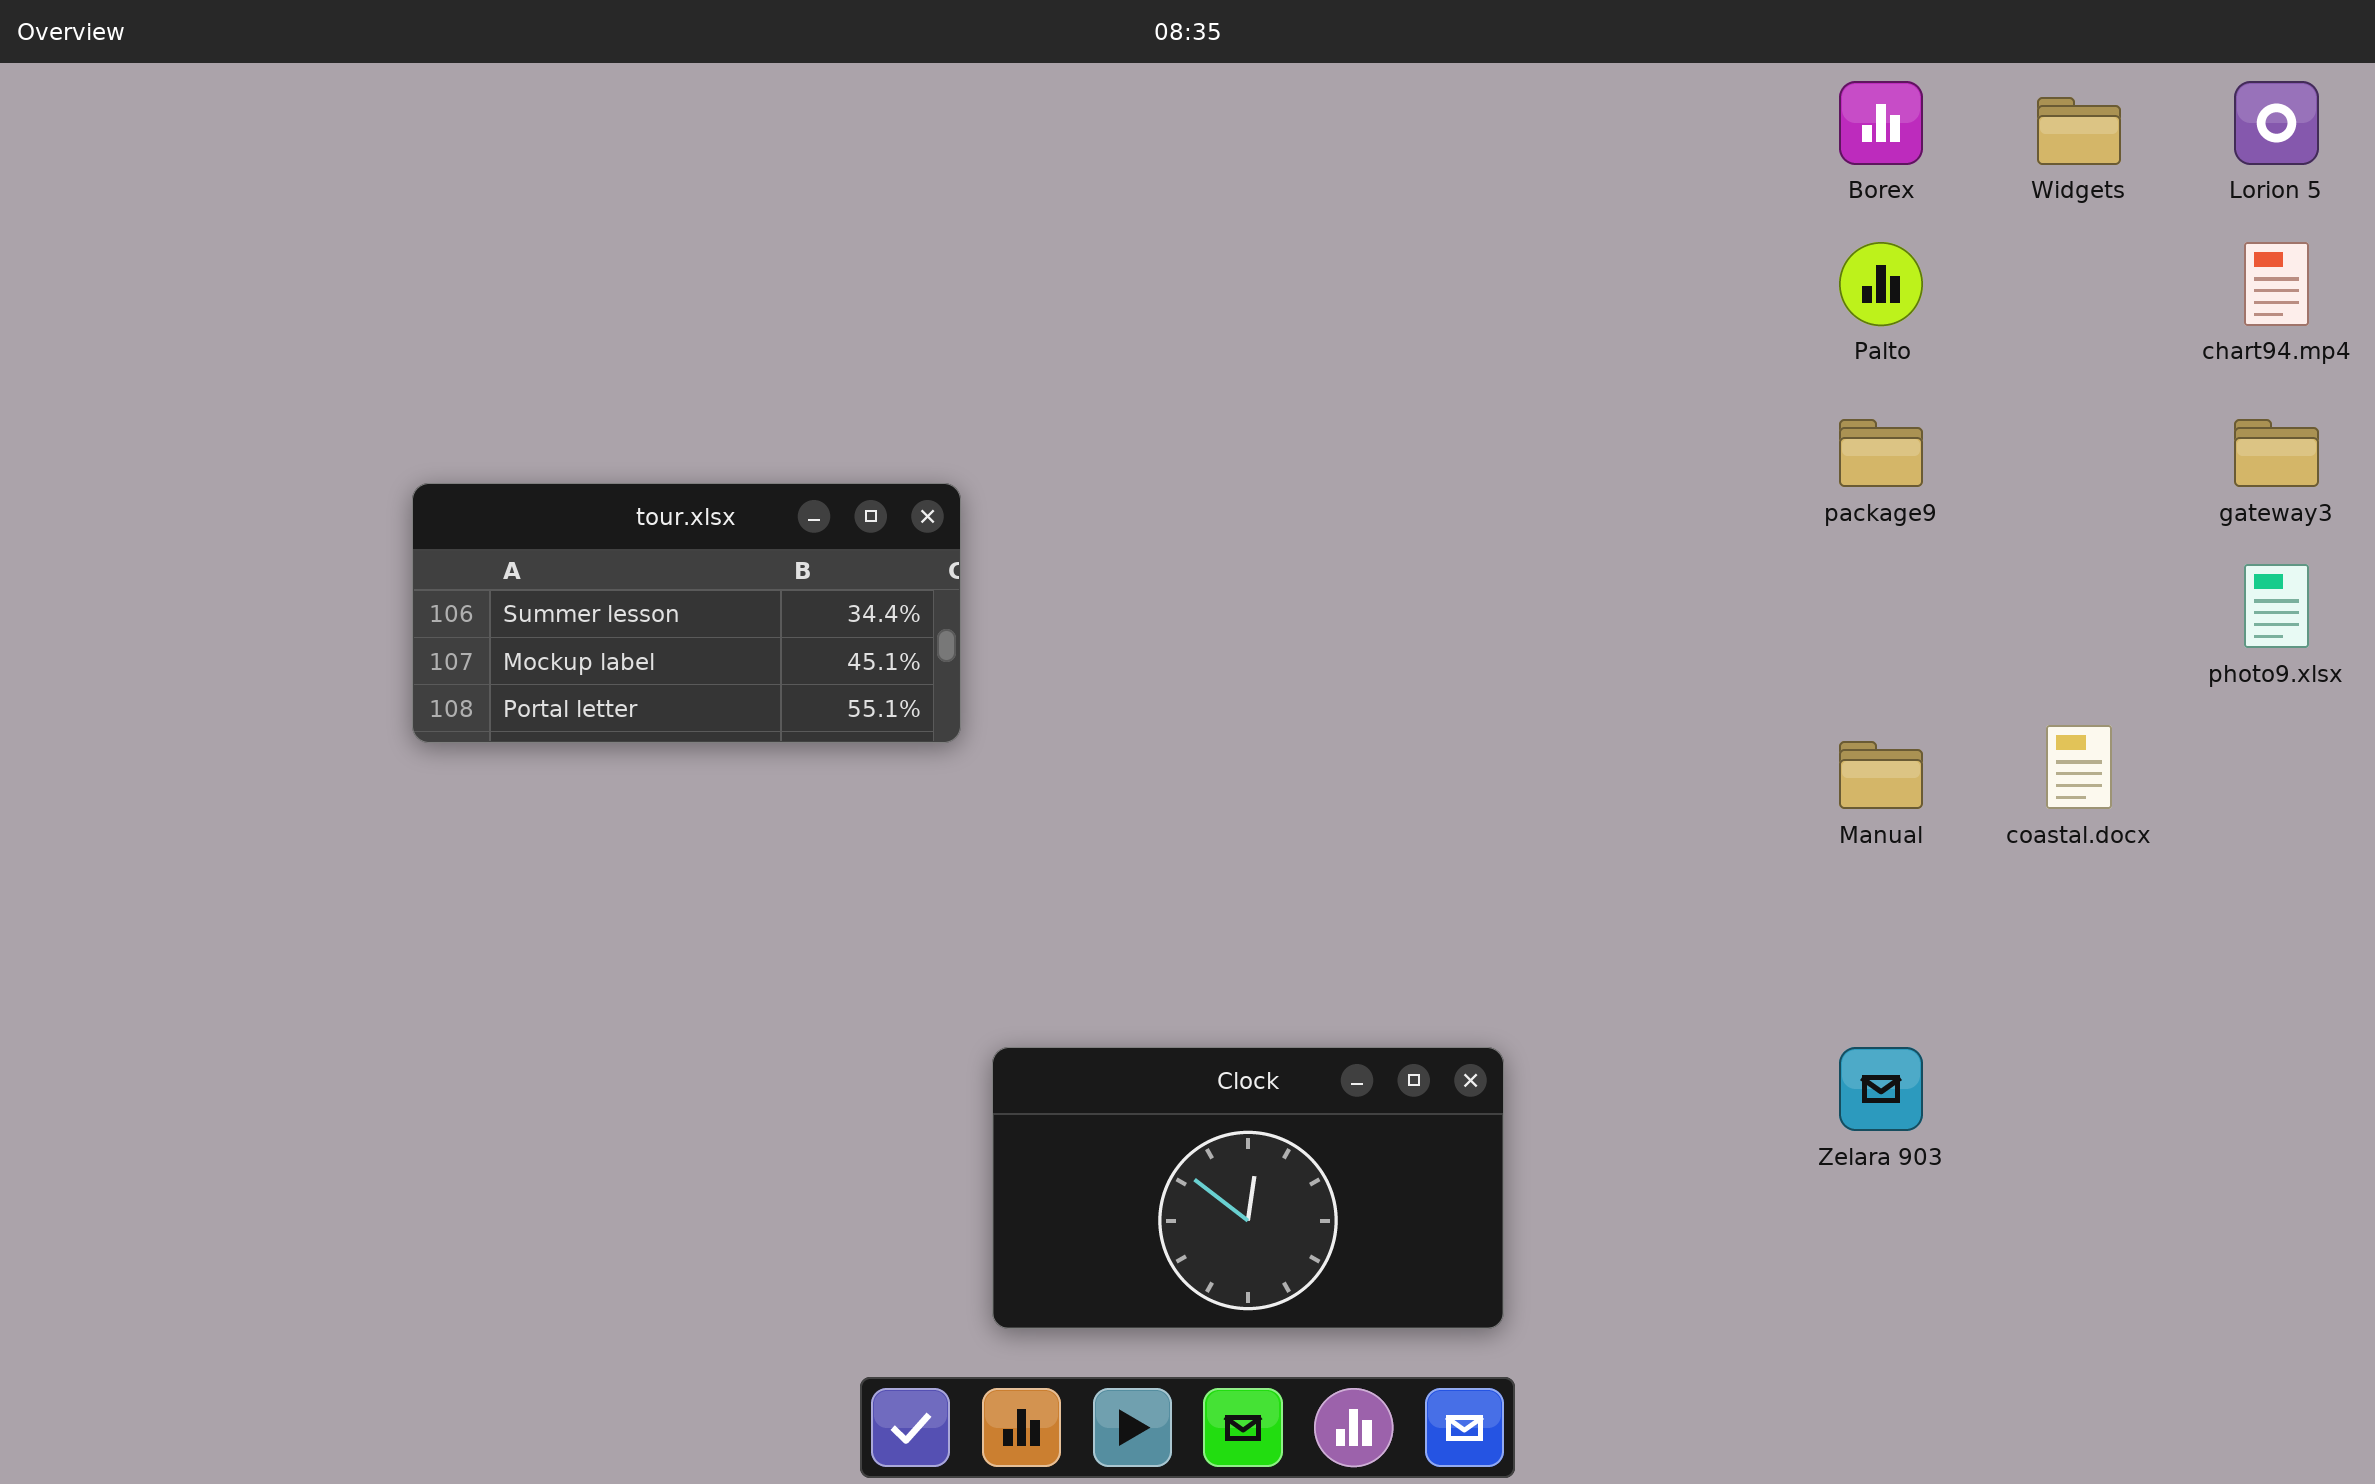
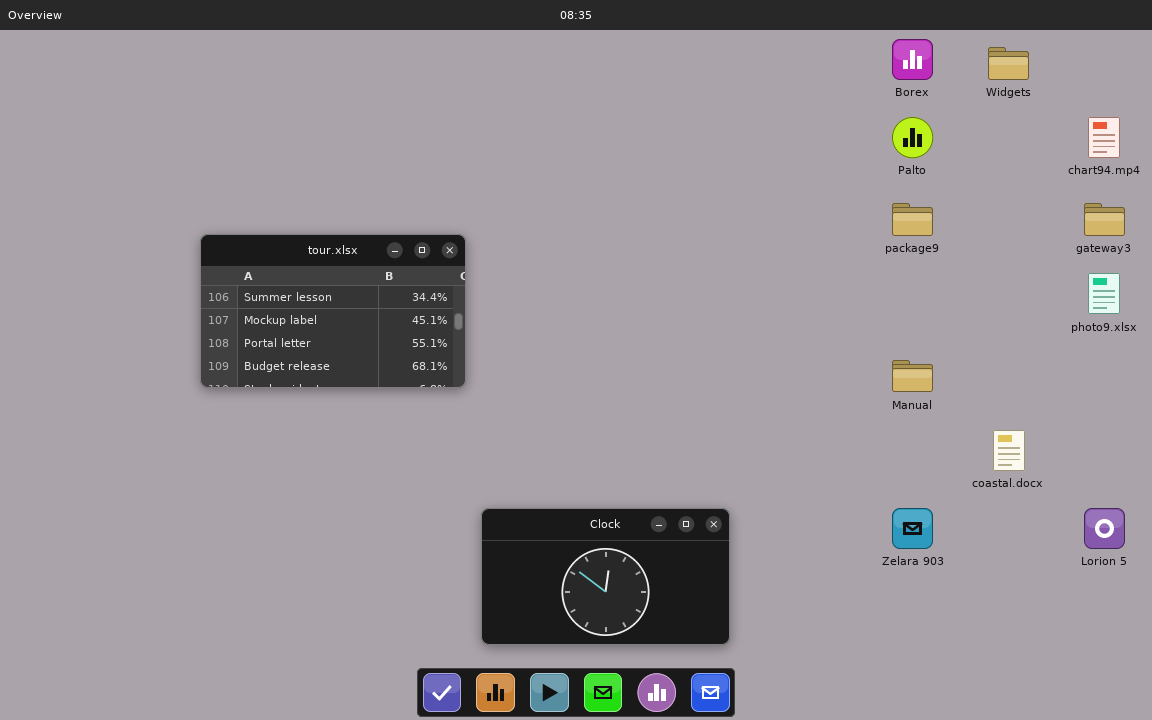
Lorion 5: [2234,81,2319,165] -> [1084,508,1125,549], moved
tour.xlsx: [412,483,961,743] -> [200,234,466,388], resized
coastal.docx: [2046,725,2112,809] -> [993,430,1025,471], moved

